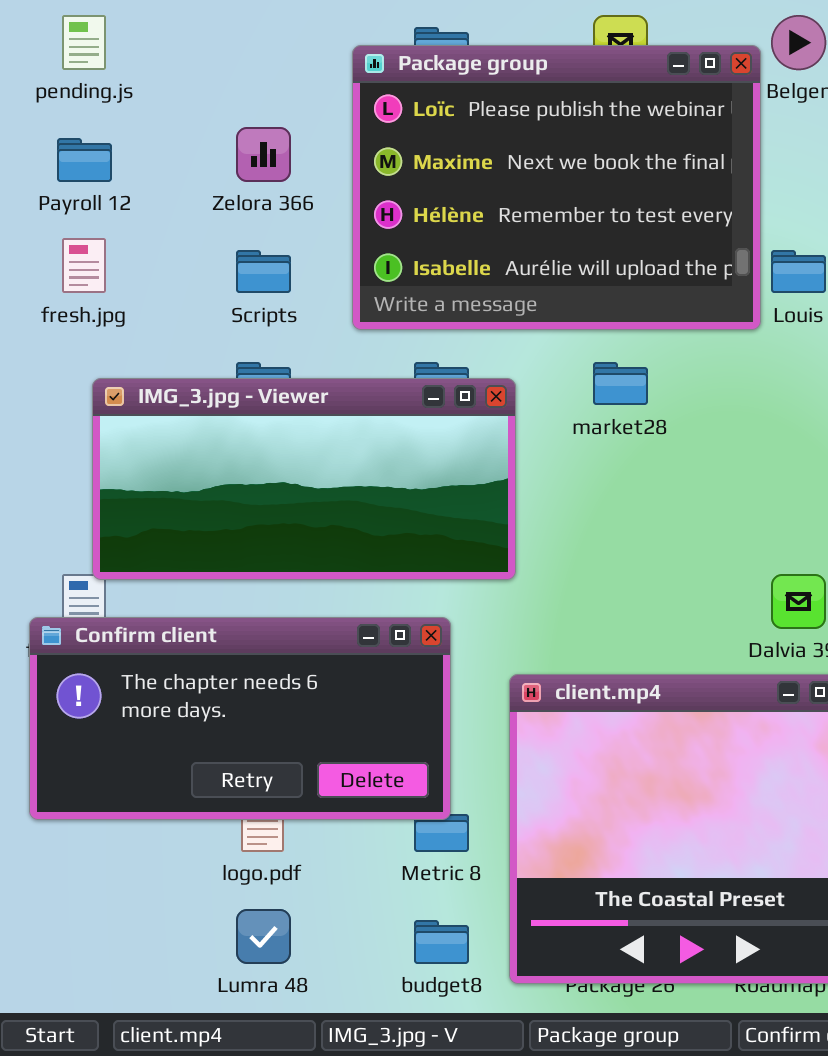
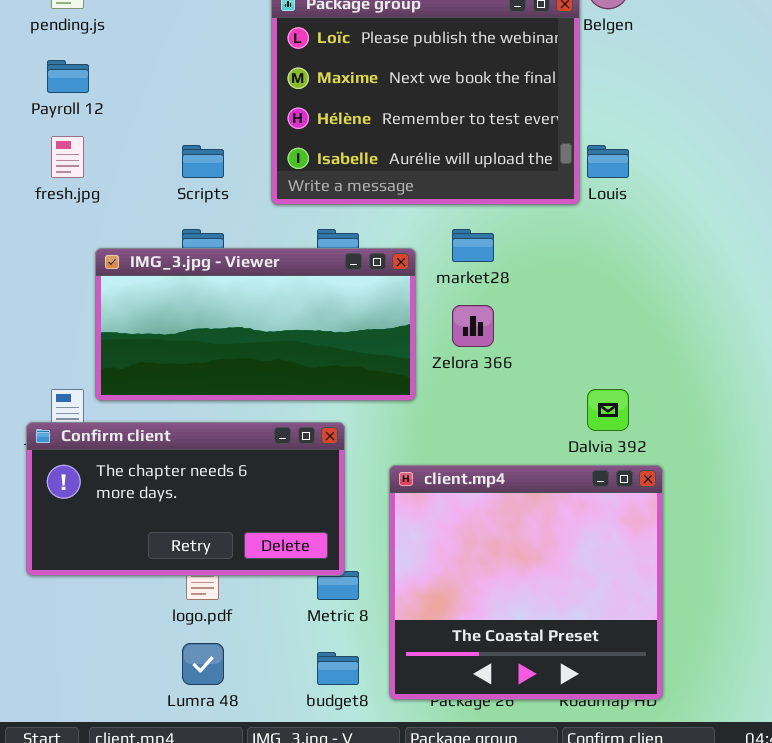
Zelora 366: [236,127,291,182] -> [452,305,494,347], moved
IMG_3.jpg - Viewer: [92,378,516,580] -> [95,248,416,401], moved

